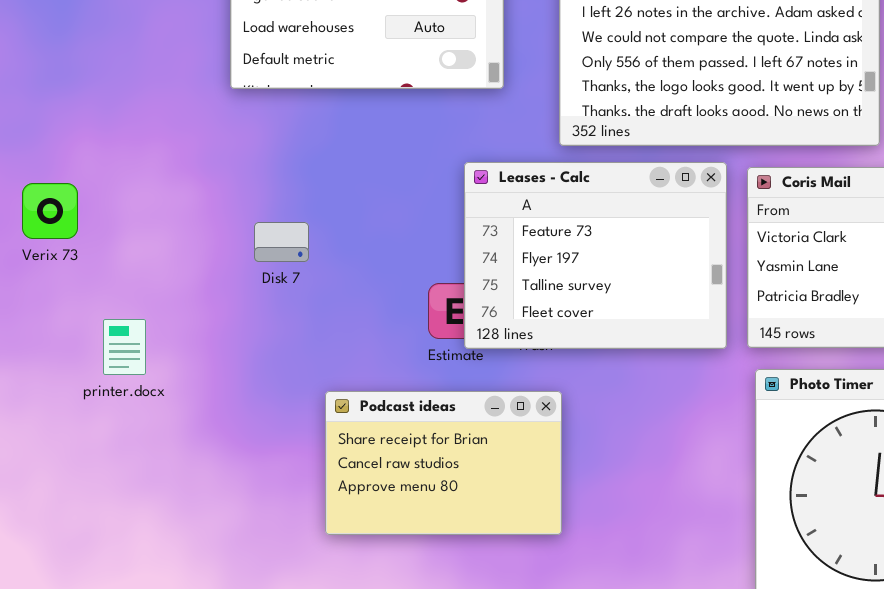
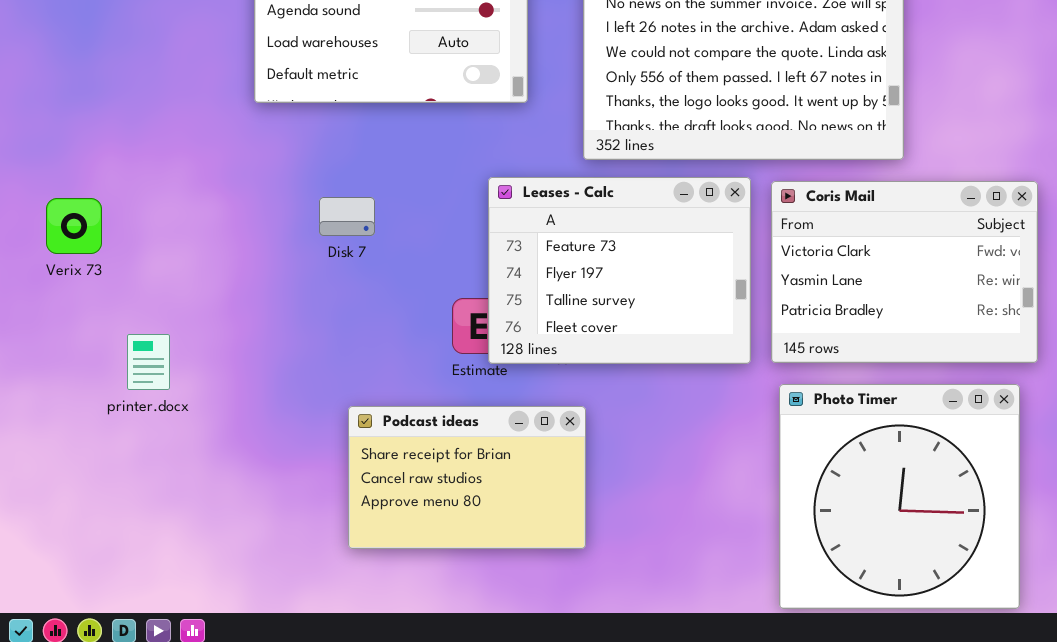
Disk 7: [254,222,309,262] -> [319,197,375,236], moved

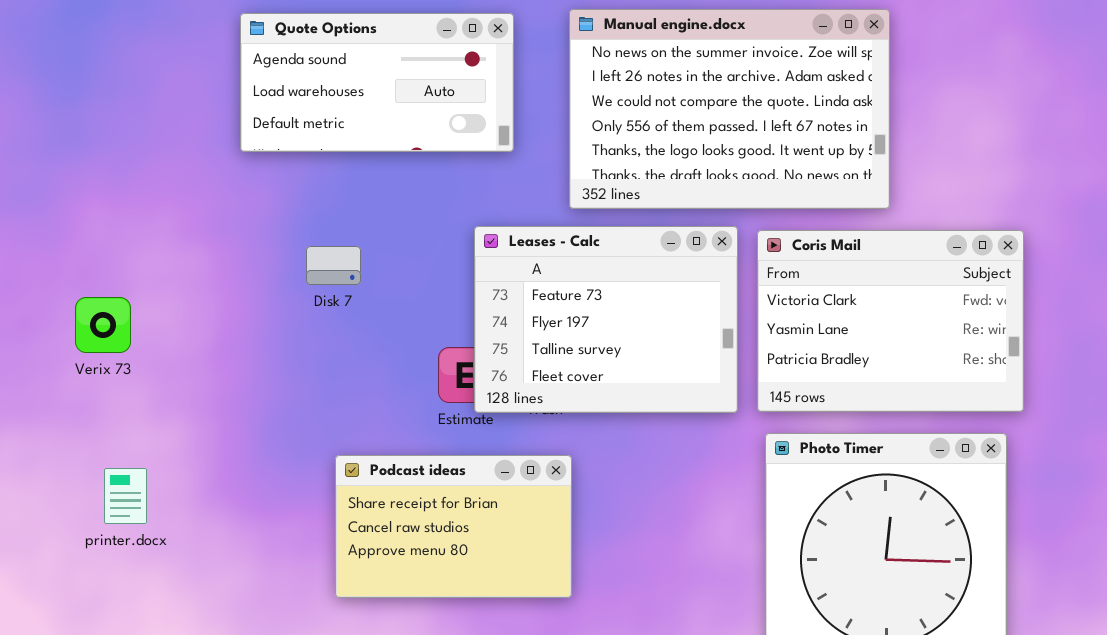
Verix 73: [46,198,102,254] -> [75,297,131,353], moved
printer.docx: [127,334,170,390] -> [104,468,147,524], moved

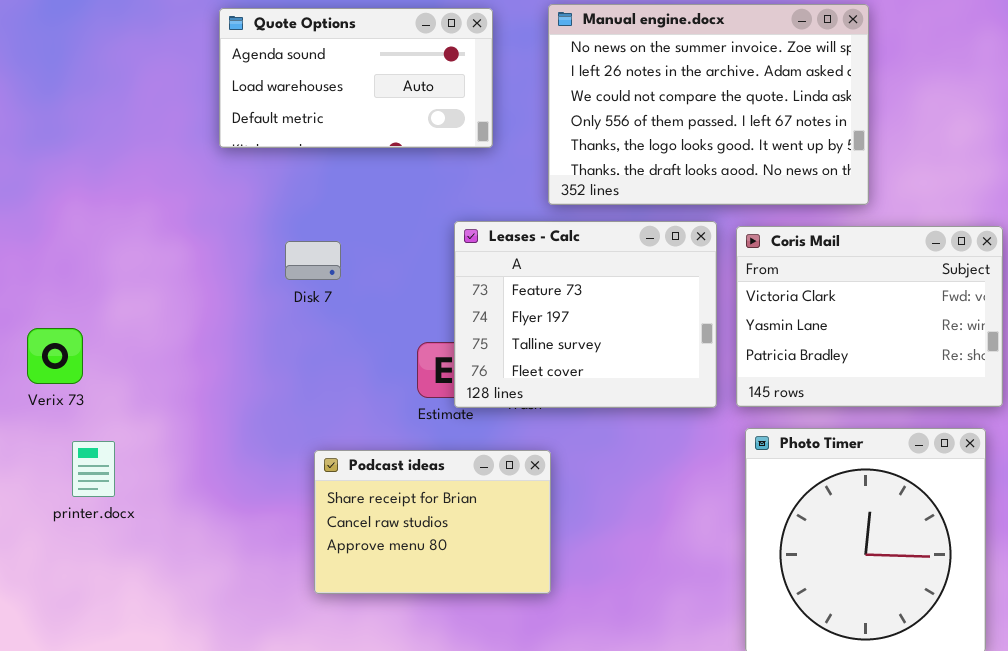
Verix 73: [75,297,131,353] -> [27,328,83,384], moved
printer.docx: [104,468,147,524] -> [72,441,115,497], moved

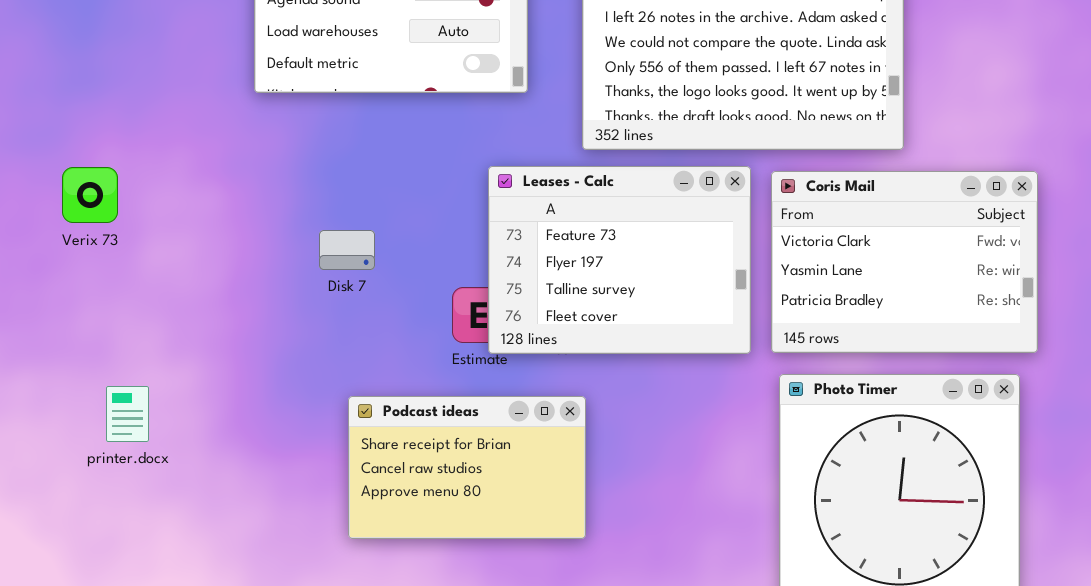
Disk 7: [285,241,341,280] -> [319,230,375,270], moved
Verix 73: [27,328,83,384] -> [62,167,118,223], moved

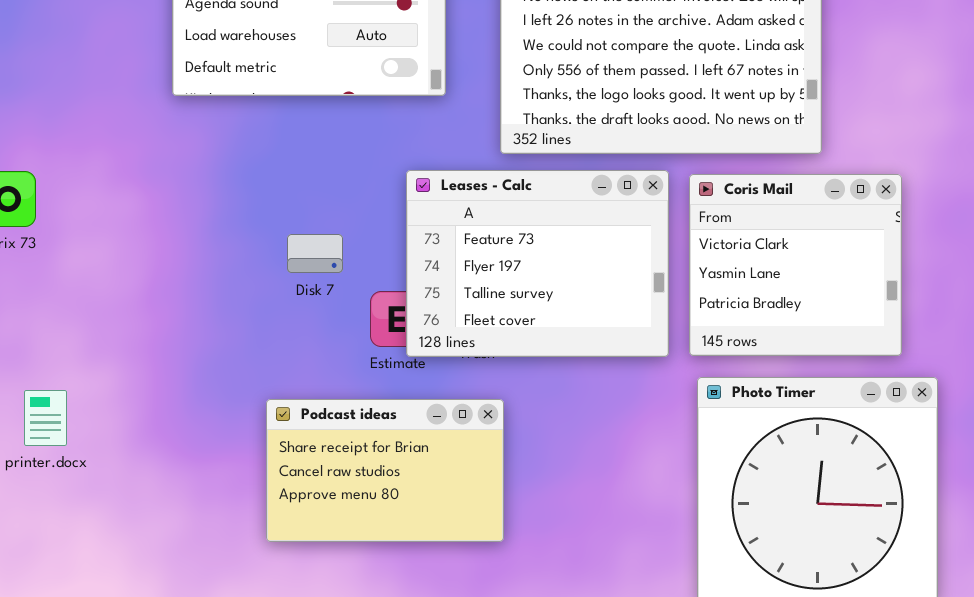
Coris Mail: [771,171,1038,353] -> [689,174,902,356], resized
Disk 7: [319,230,375,270] -> [287,234,343,273], moved

